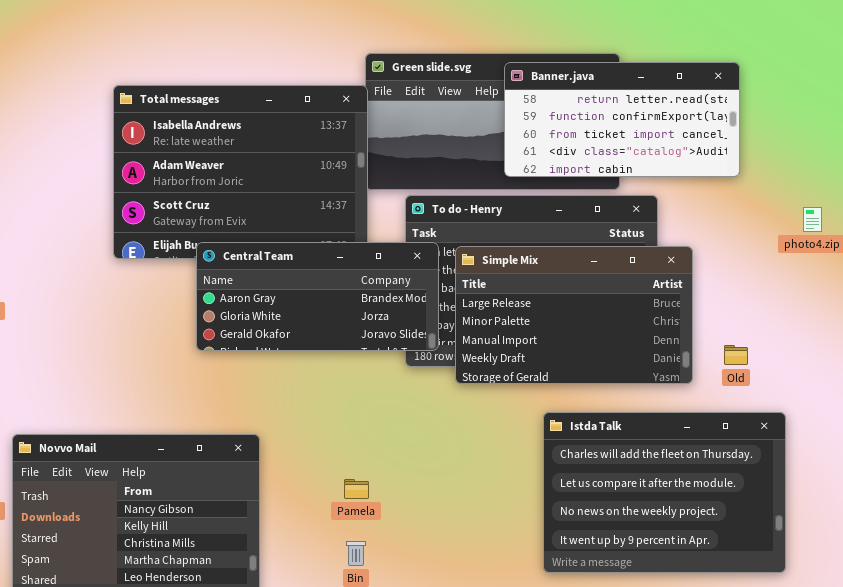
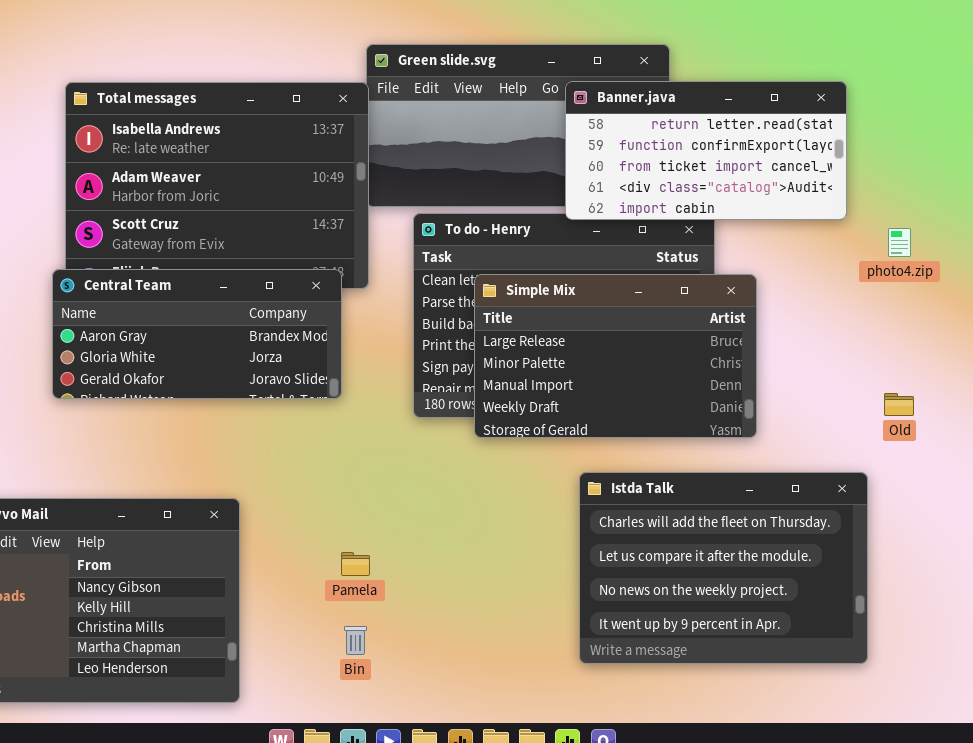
Banner.java: [504,62,740,177] -> [565,81,847,220], moved
Central Team: [196,242,439,351] -> [52,269,342,399], moved
Old: [724,345,748,365] -> [884,393,914,416], moved

